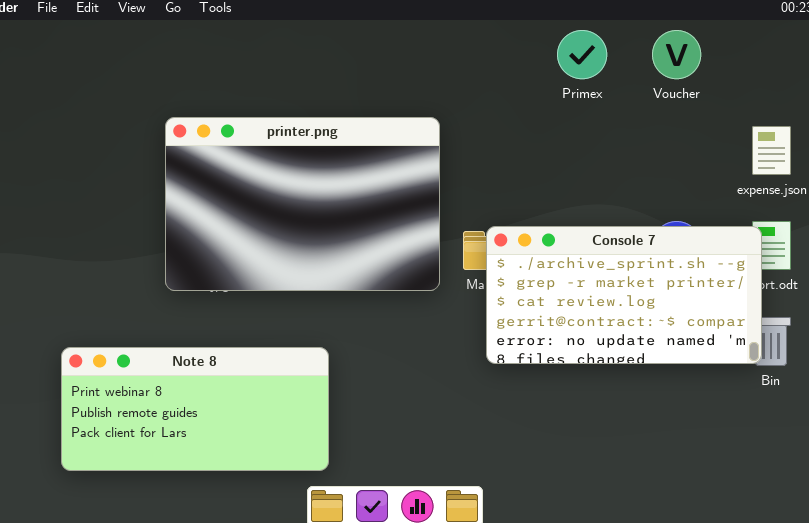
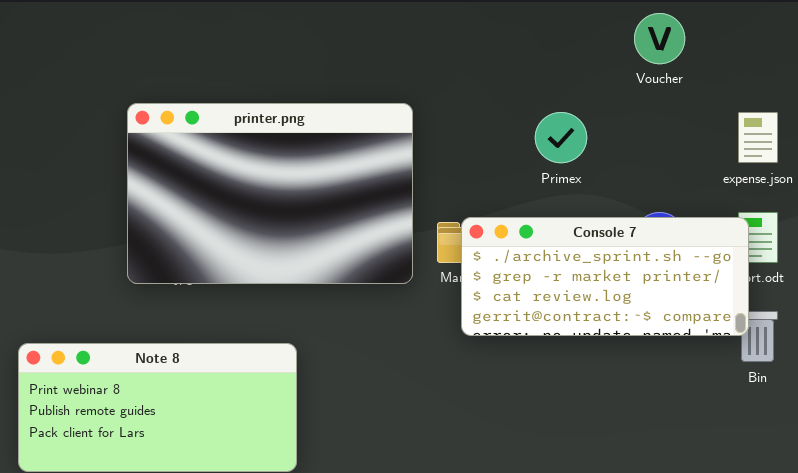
Primex: [557,30,607,79] -> [535,112,587,163], moved
Console 7: [486,226,762,364] -> [461,217,749,336], resized

